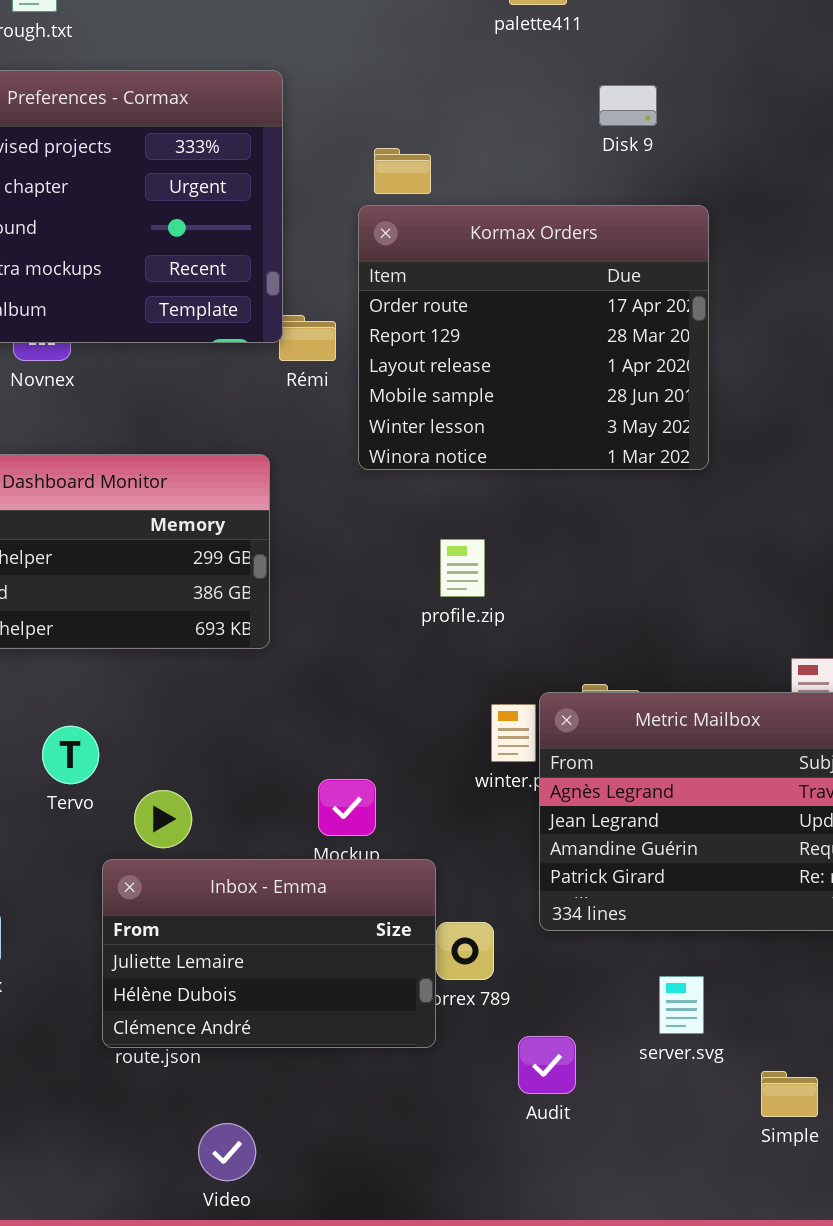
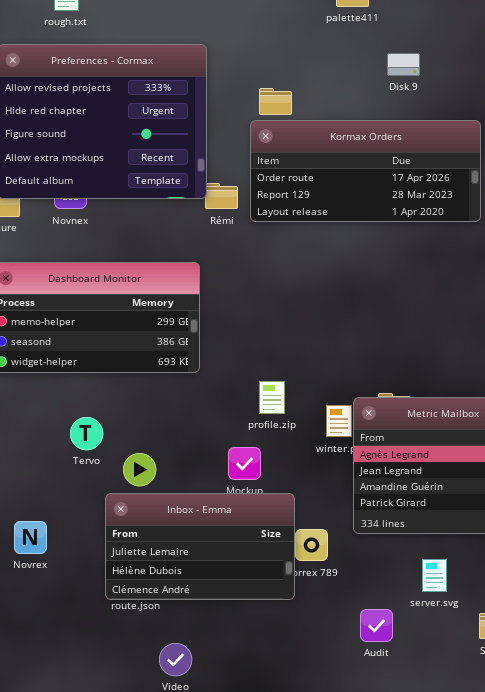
Kormax Orders: [358,205,709,470] -> [250,120,481,222], resized
profile.zip: [440,539,485,597] -> [259,381,285,414], moved
Audit: [518,1036,576,1094] -> [360,609,393,642], moved

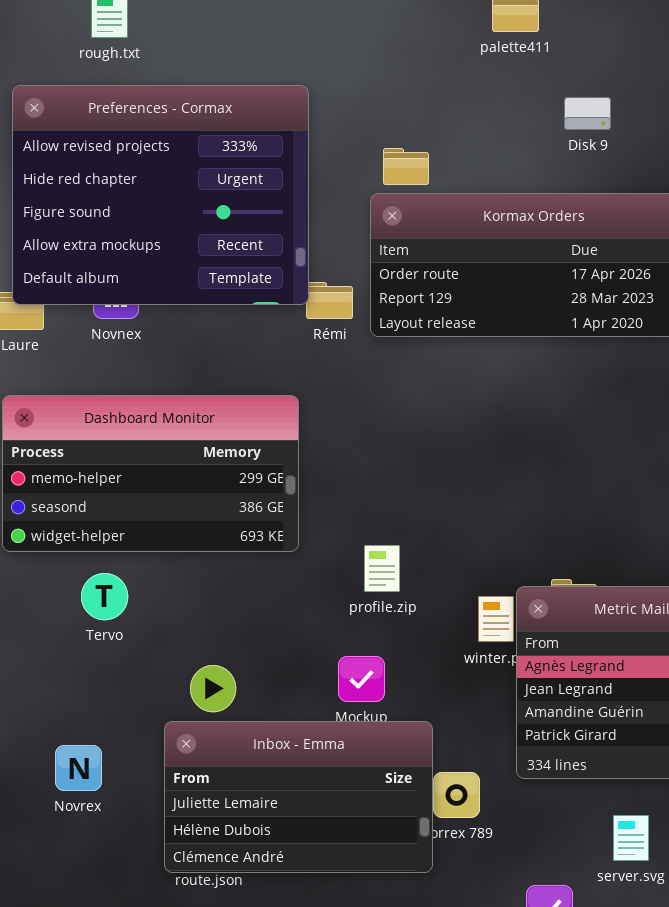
profile.zip: [259,381,285,414] -> [364,545,400,592], moved
Tervo: [70,417,103,450] -> [81,573,128,620], moved
Novrex: [14,521,47,554] -> [55,745,102,791], moved

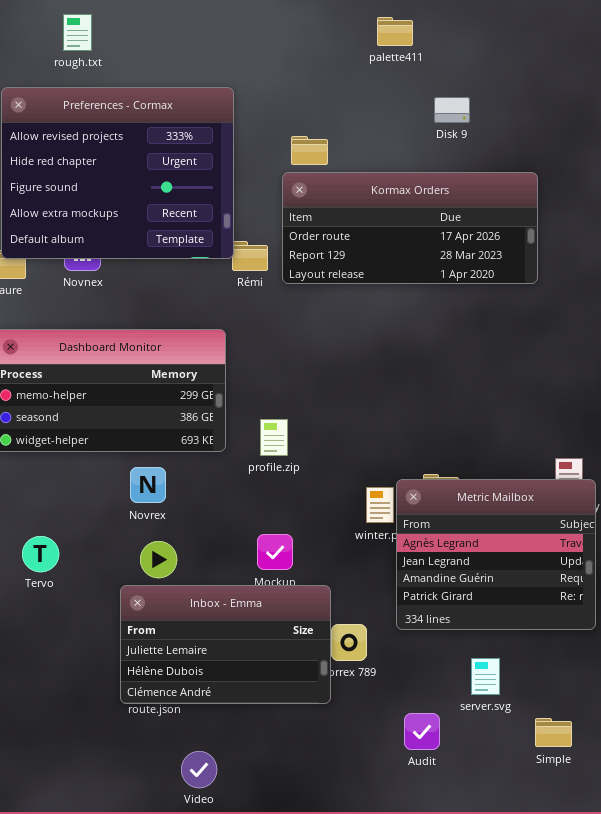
profile.zip: [364,545,400,592] -> [260,419,288,456], moved
Tervo: [81,573,128,620] -> [22,536,59,572], moved
Novrex: [55,745,102,791] -> [130,467,166,503], moved

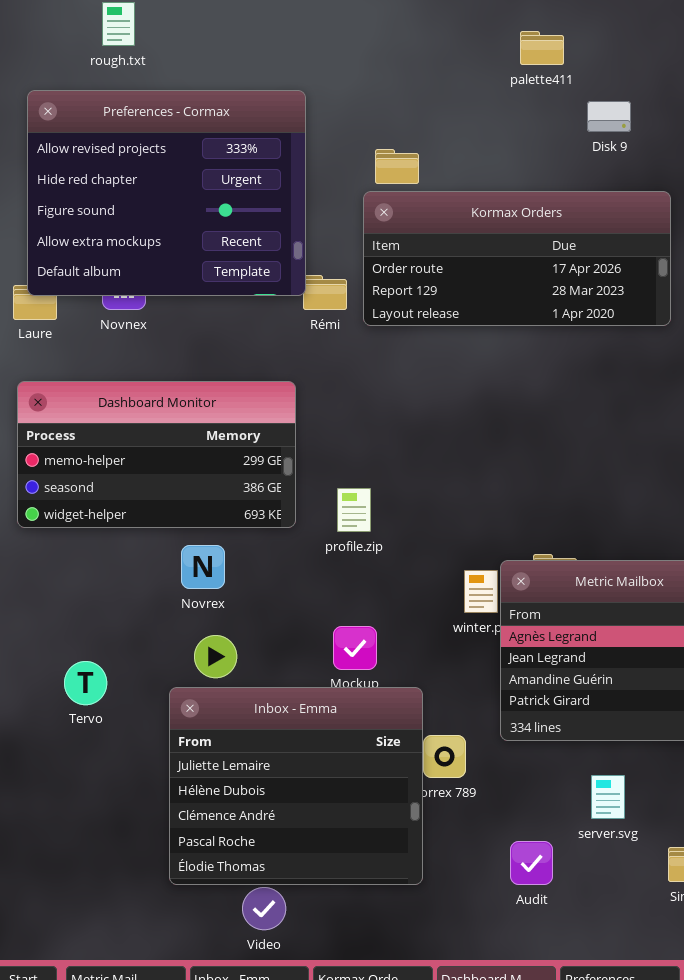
palette411: [377,17,413,46] -> [520,31,564,65], moved
Disk 9: [434,97,470,123] -> [587,101,631,132], moved
Tervo: [22,536,59,572] -> [64,661,107,705], moved
Inbox - Emma: [120,585,331,704] -> [169,687,423,885], resized

